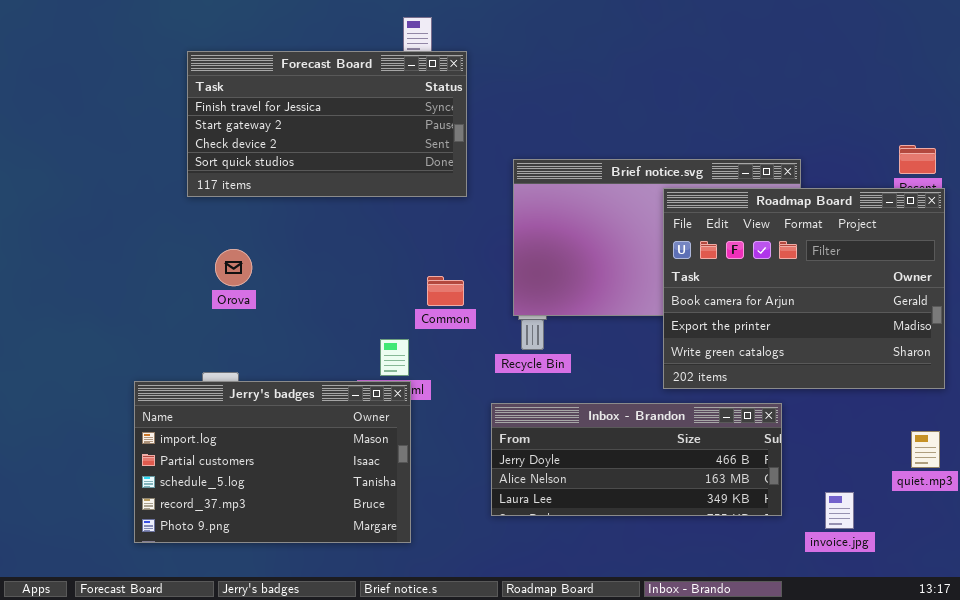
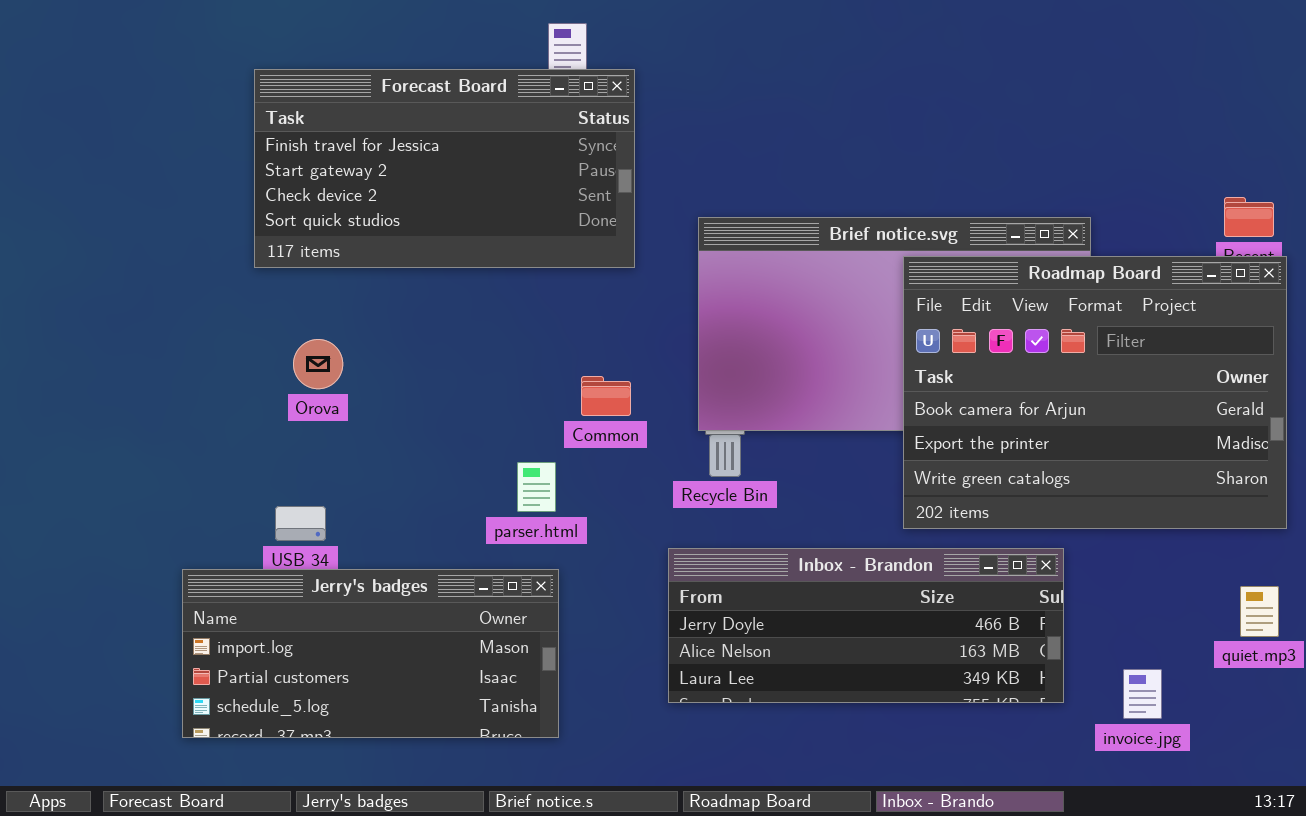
Jerry's badges: [134,381,411,543] -> [182,569,559,738], resized

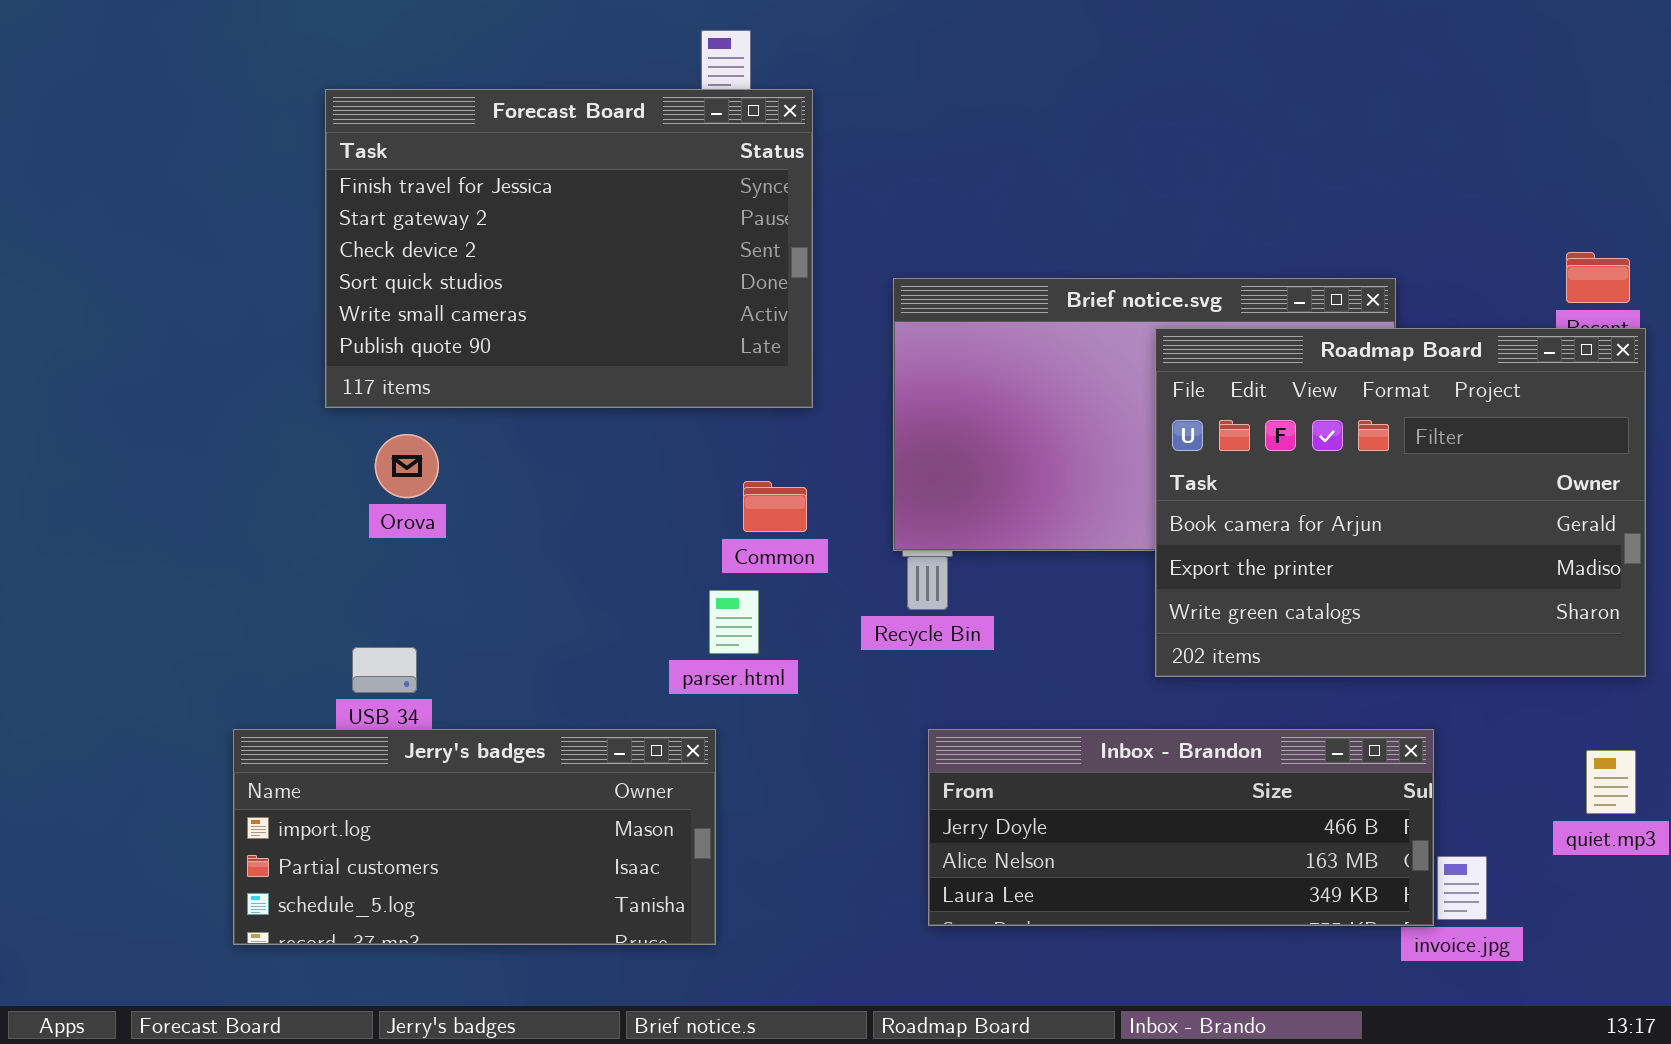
Forecast Board: [254,69,635,268] -> [325,89,813,408], resized
parser.html: [517,462,556,512] -> [709,590,759,654], moved
Inbox - Brandon: [668,548,1064,703] -> [928,729,1434,926], moved

